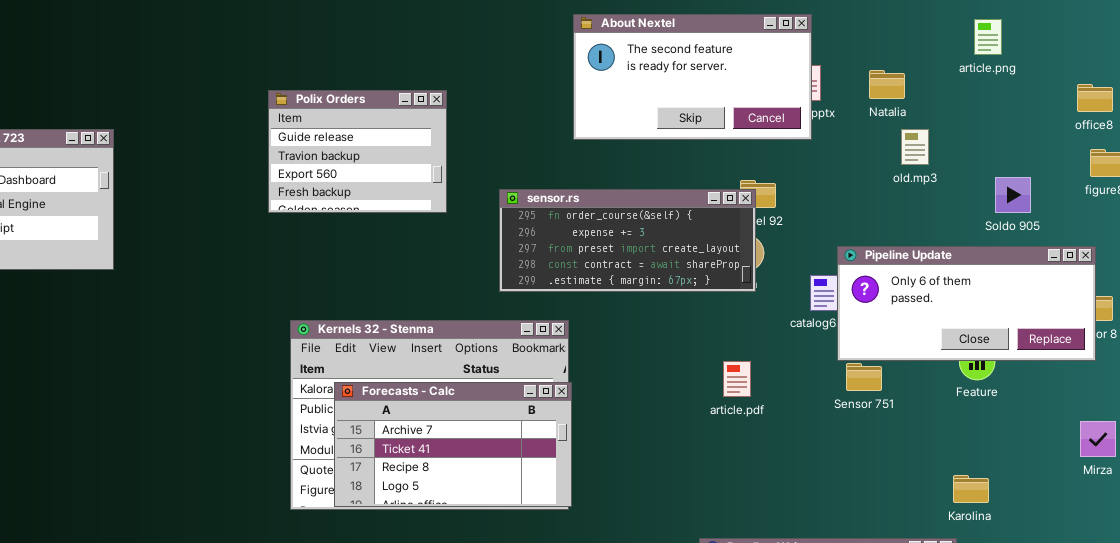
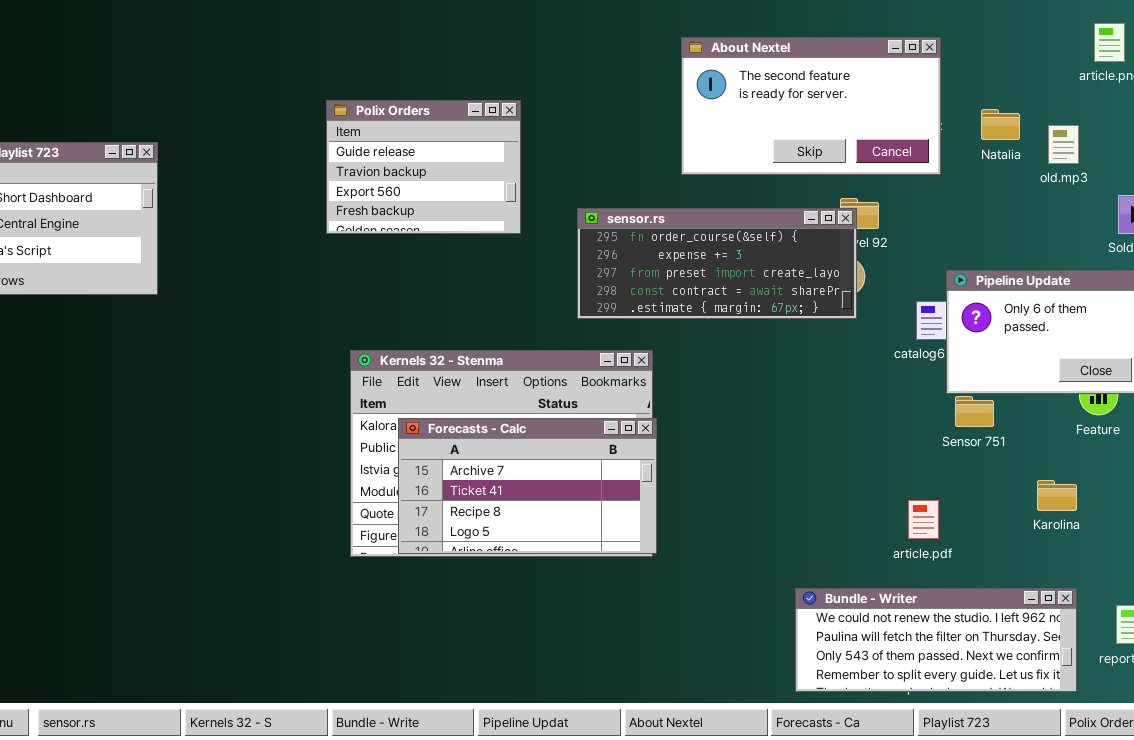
About Nextel: [573,14,812,140] -> [681,37,941,175], moved
Natalia: [869,70,905,99] -> [981,109,1020,140], moved
old.mp3: [901,129,929,165] -> [1048,125,1079,164], moved
article.pdf: [723,361,751,397] -> [908,500,939,539], moved
Karolina: [953,475,989,503] -> [1037,480,1077,511], moved

